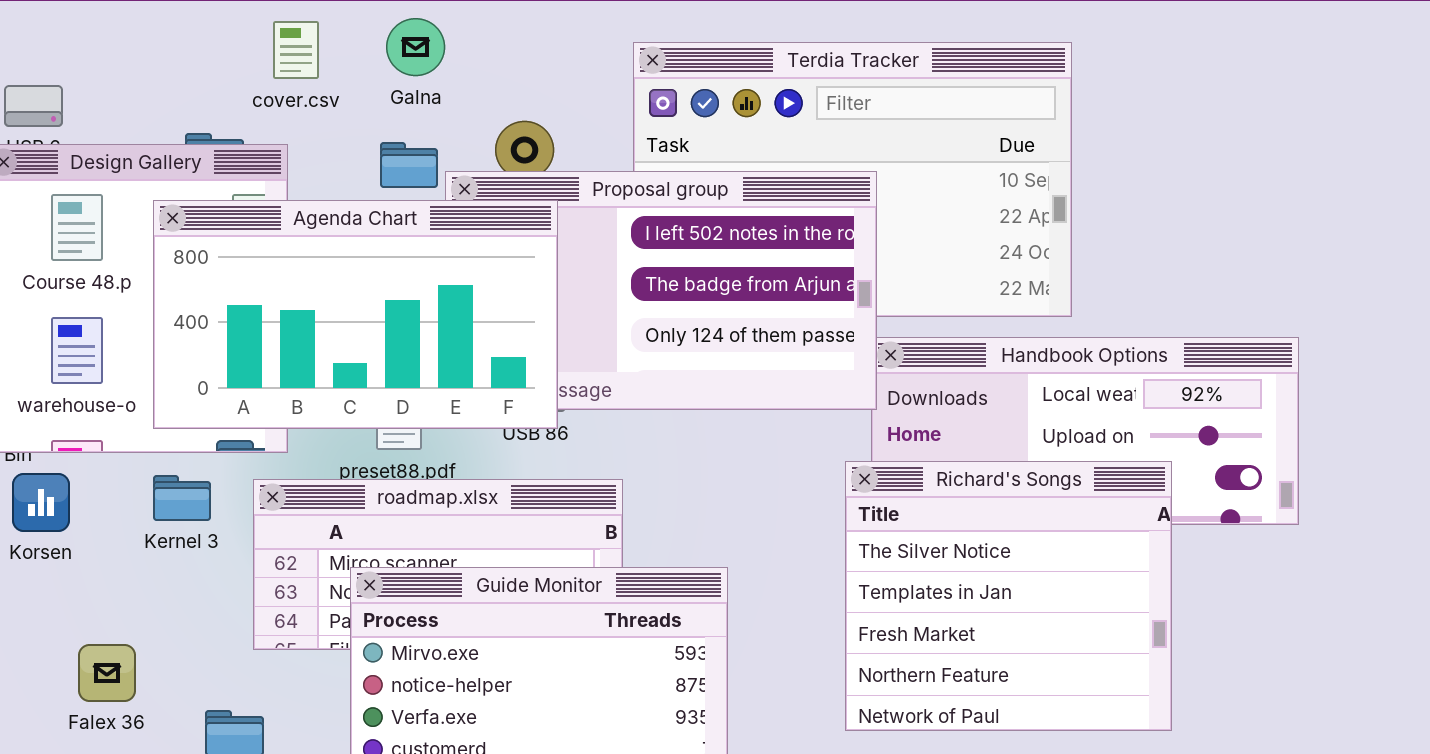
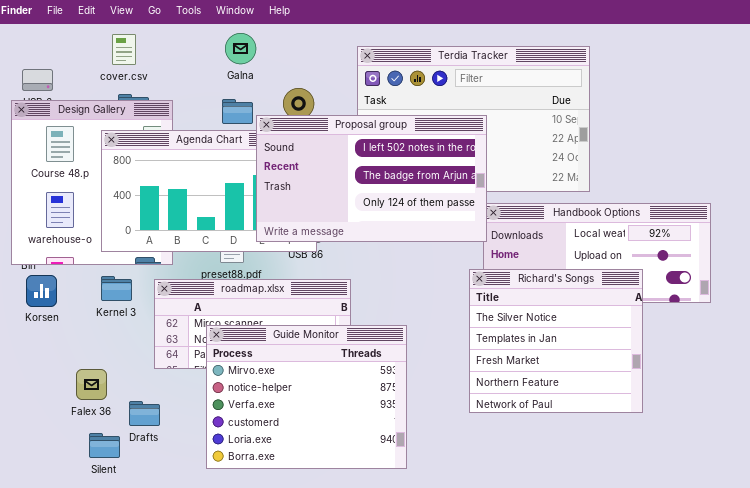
cover.csv: [273,21,319,79] -> [112,34,136,65], moved
Proposal group: [445,171,877,410] -> [256,115,487,242], raised
Falex 36: [78,644,136,702] -> [76,369,107,400], moved

